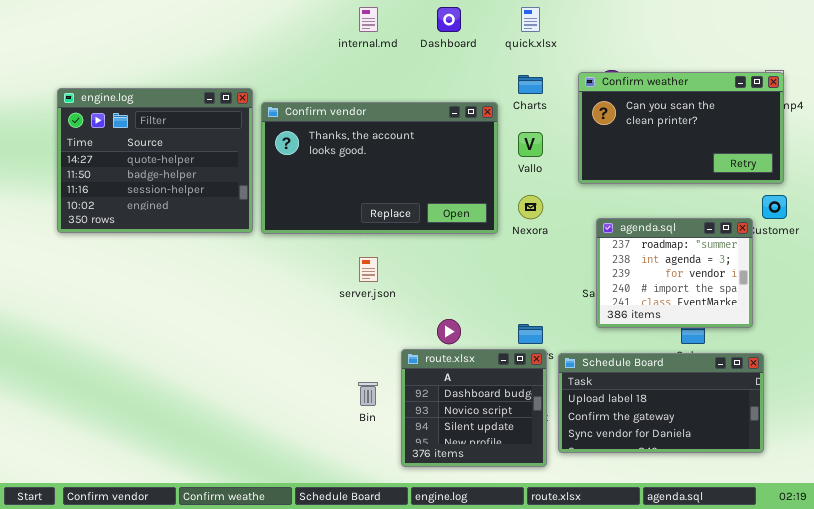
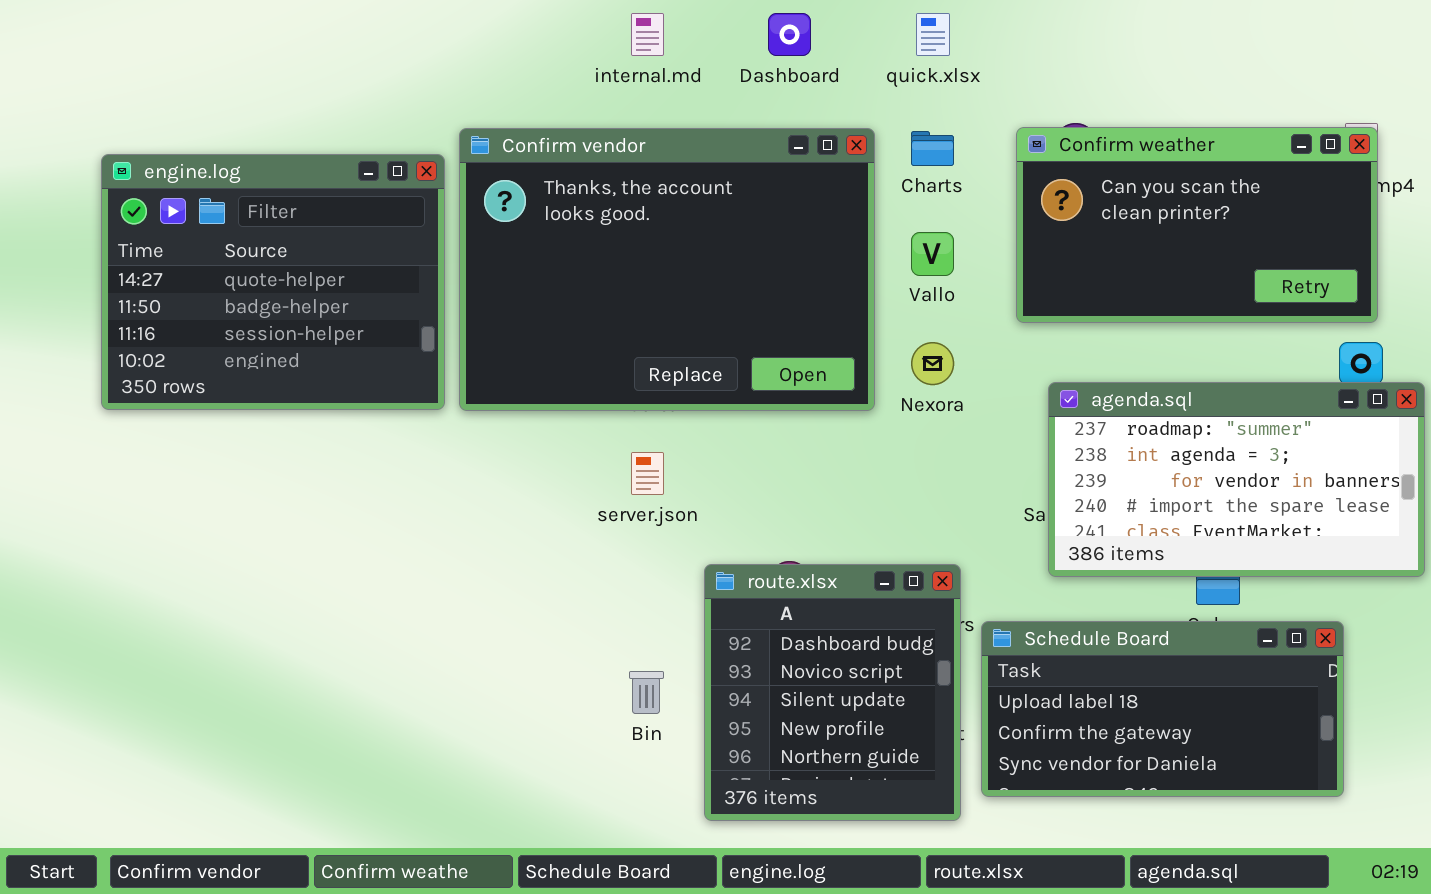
Confirm vendor: [261,102,498,234] -> [459,128,875,411], resized
agenda.sql: [596,218,753,328] -> [1048,382,1425,577], resized
route.xlsx: [401,349,547,467] -> [704,564,961,821], resized

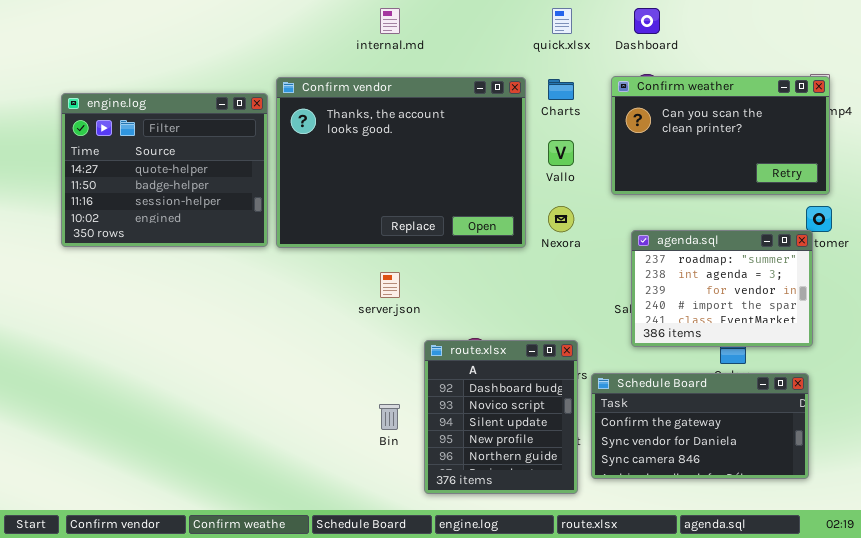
Dashboard: [768,13,811,56] -> [634,8,660,34], moved
agenda.sql: [1048,382,1425,577] -> [631,230,813,347], resized
Schedule Board: [981,621,1344,797] -> [591,373,809,479], scrolled down 1 row

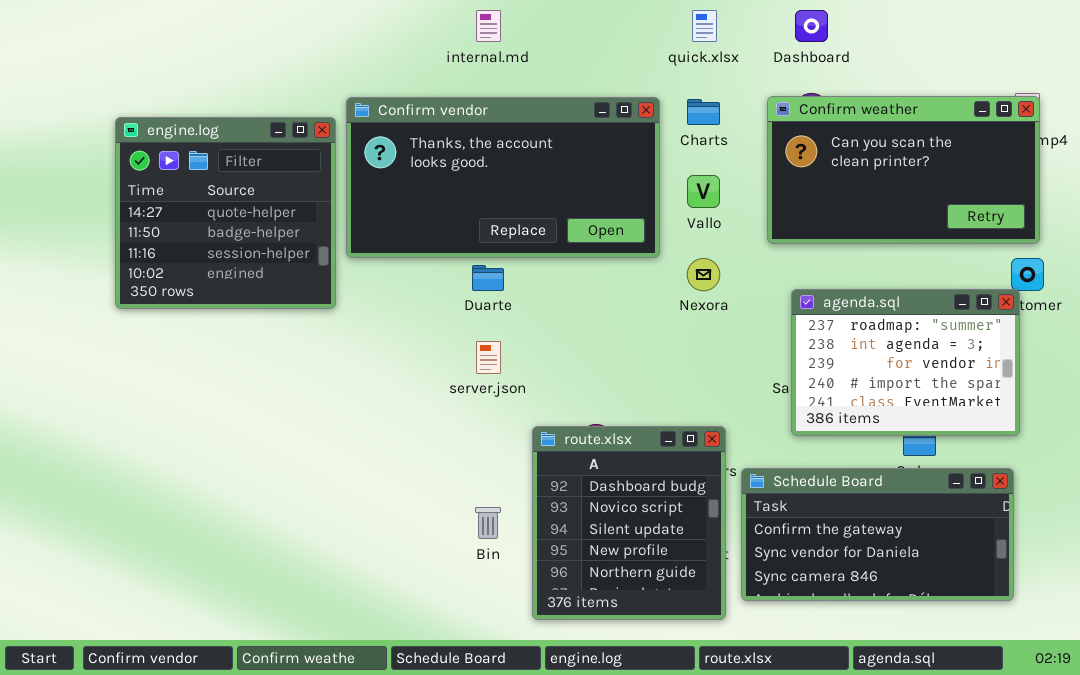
Confirm vendor: [276,77,526,248] -> [346,97,660,258], resized
engine.log: [61,93,268,247] -> [115,117,336,309], resized

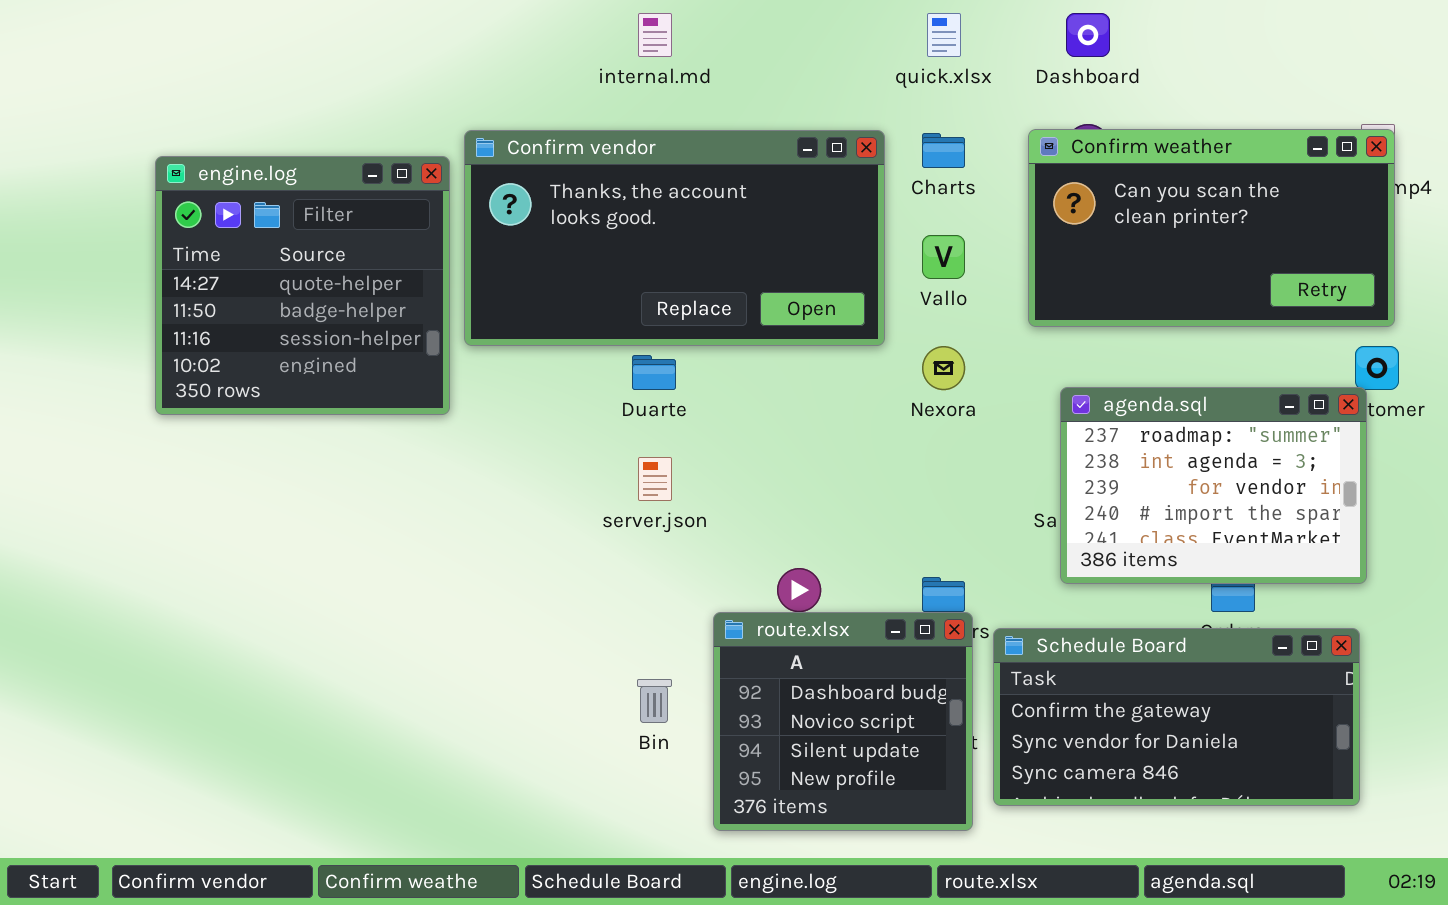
route.xlsx: [532,426,726,620] -> [713,612,973,831], resized

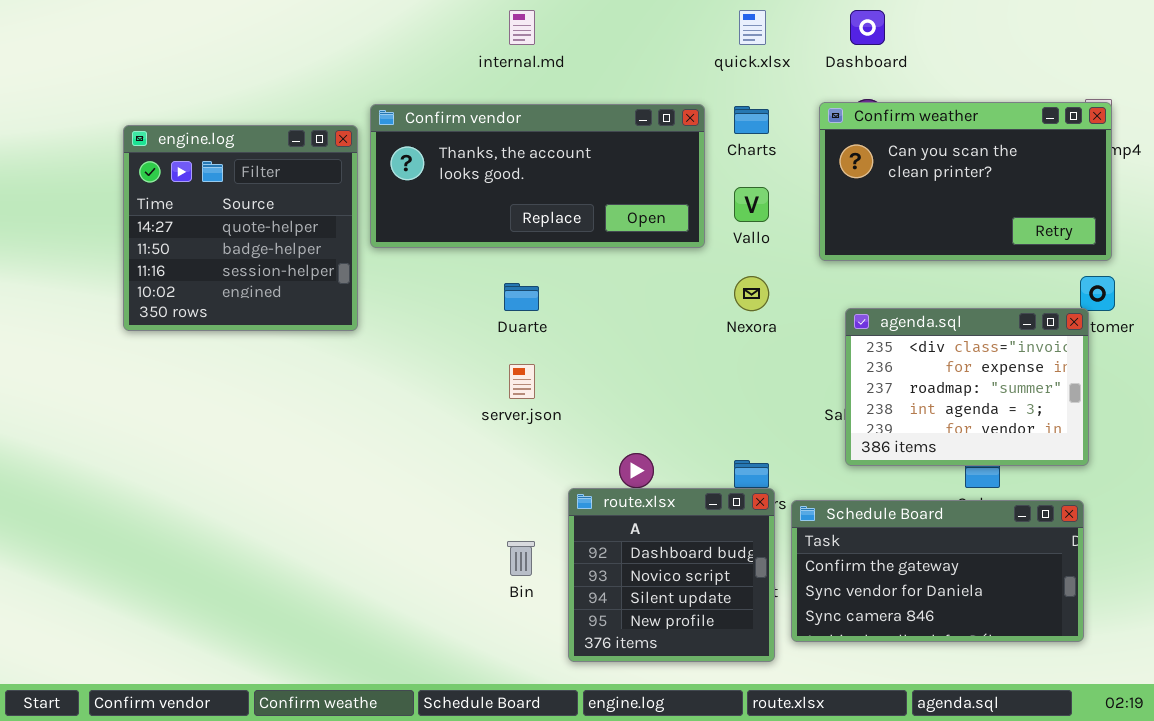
Confirm vendor: [464,130,885,346] -> [370,104,705,248], resized
agenda.sql: [1060,387,1367,584] -> [845,308,1089,466], scrolled up 2 rows

